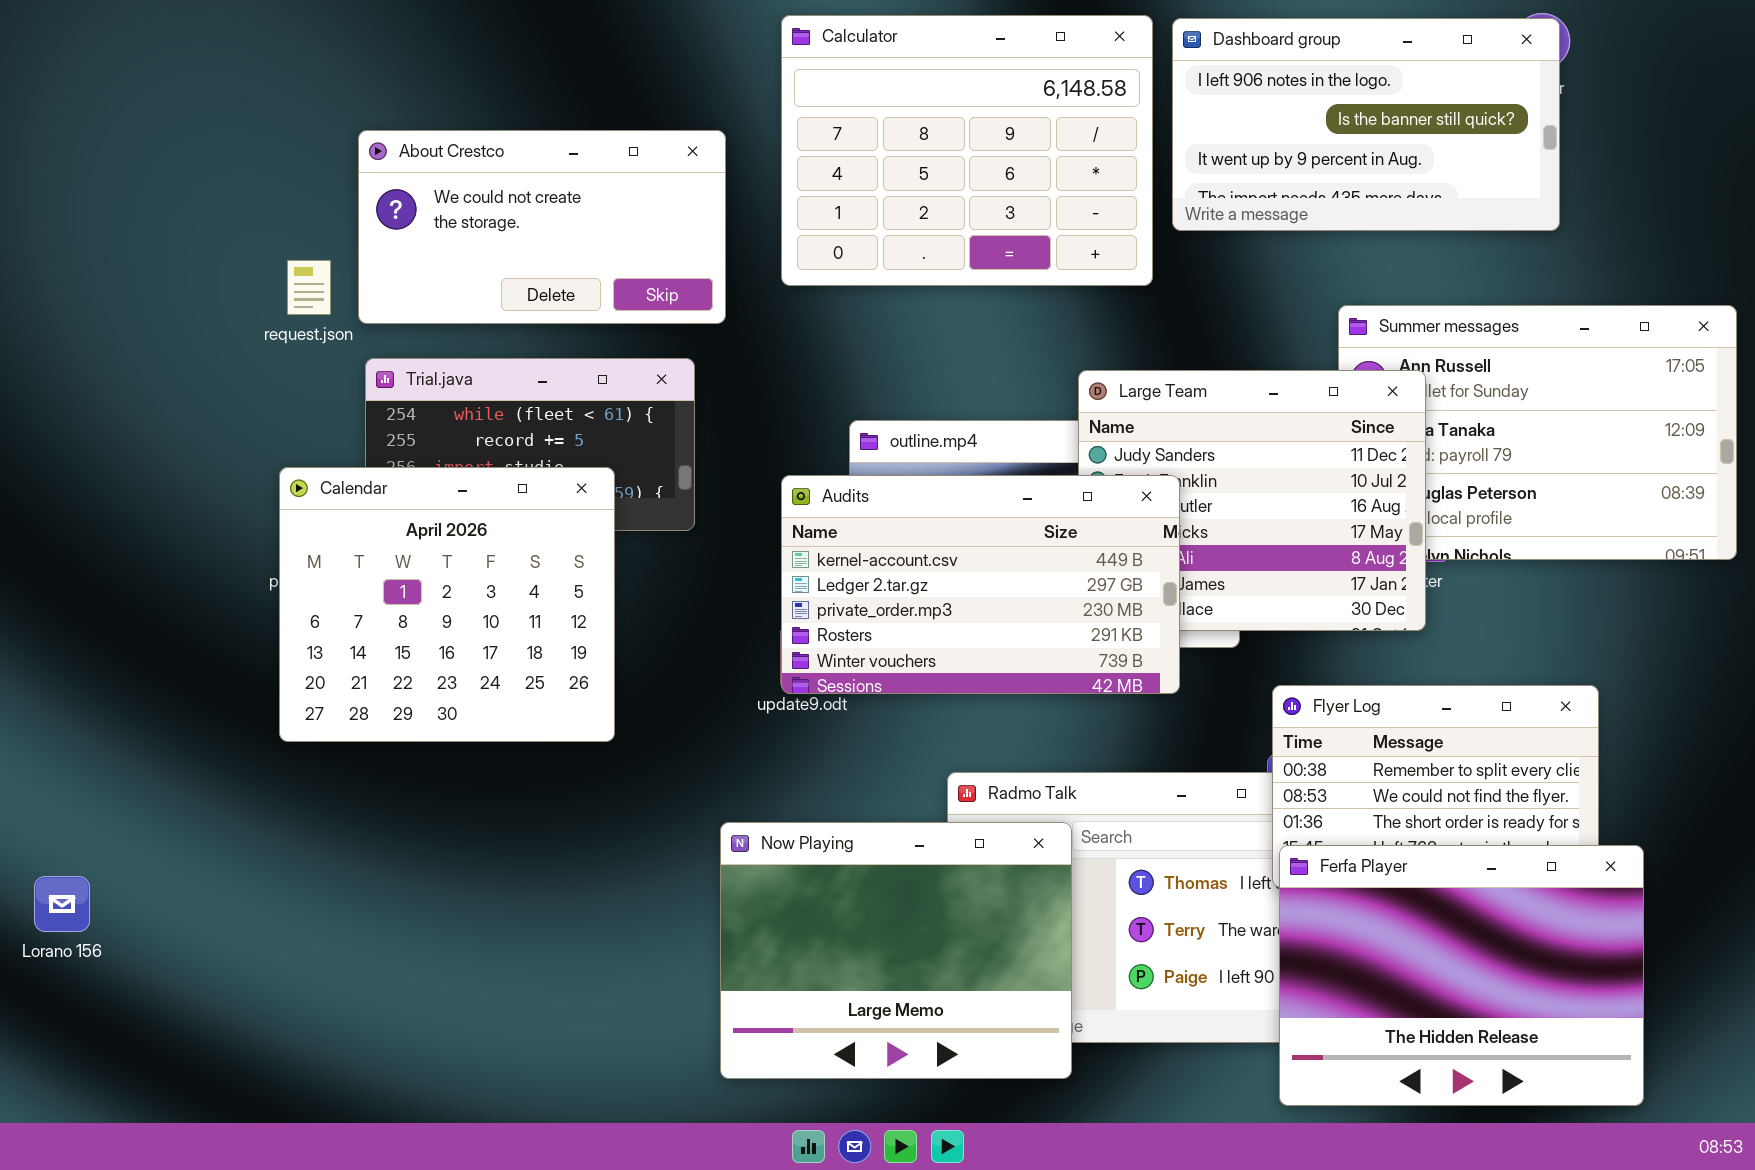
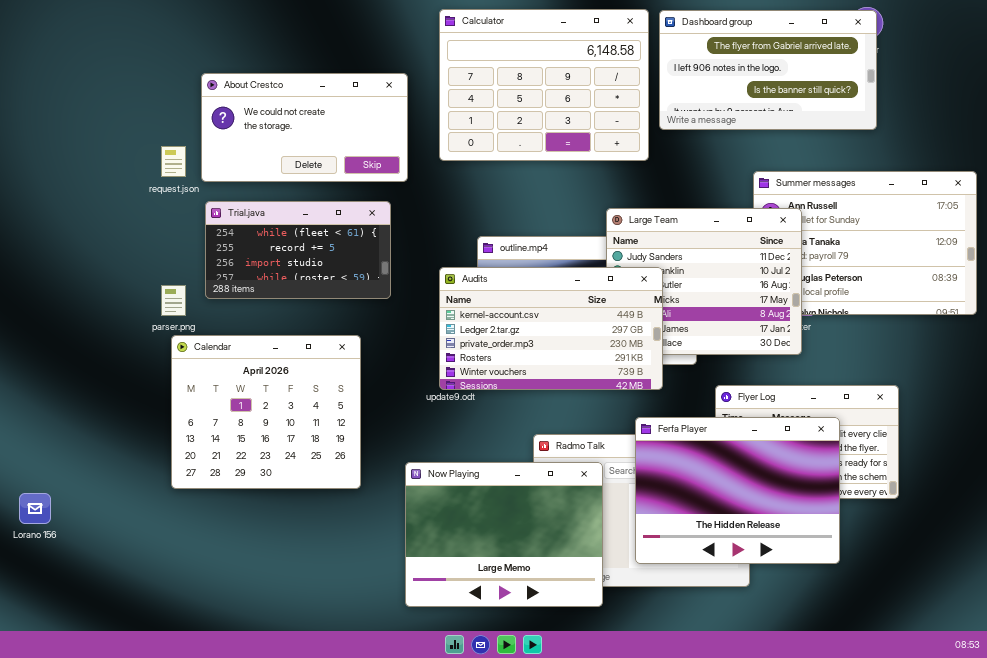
Dashboard group: [1172,18,1560,231] -> [659,10,877,130], scrolled up 1 row
Calendar: [279,467,615,742] -> [171,335,361,489], moved
Ferfa Player: [1279,845,1644,1106] -> [635,417,840,564], moved

